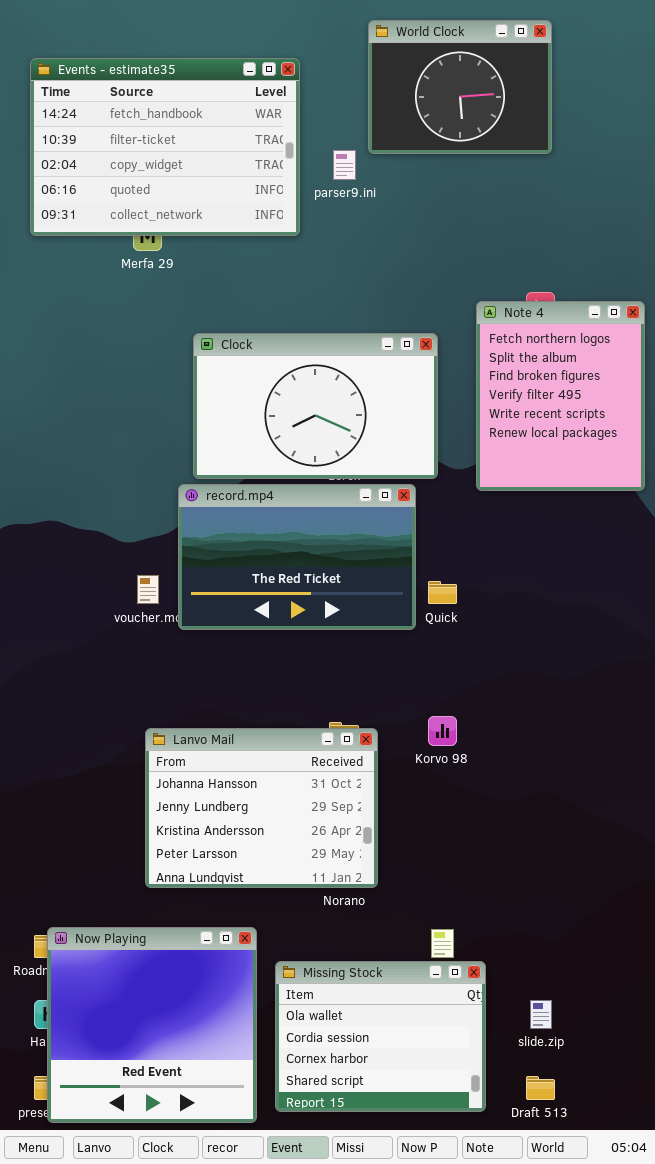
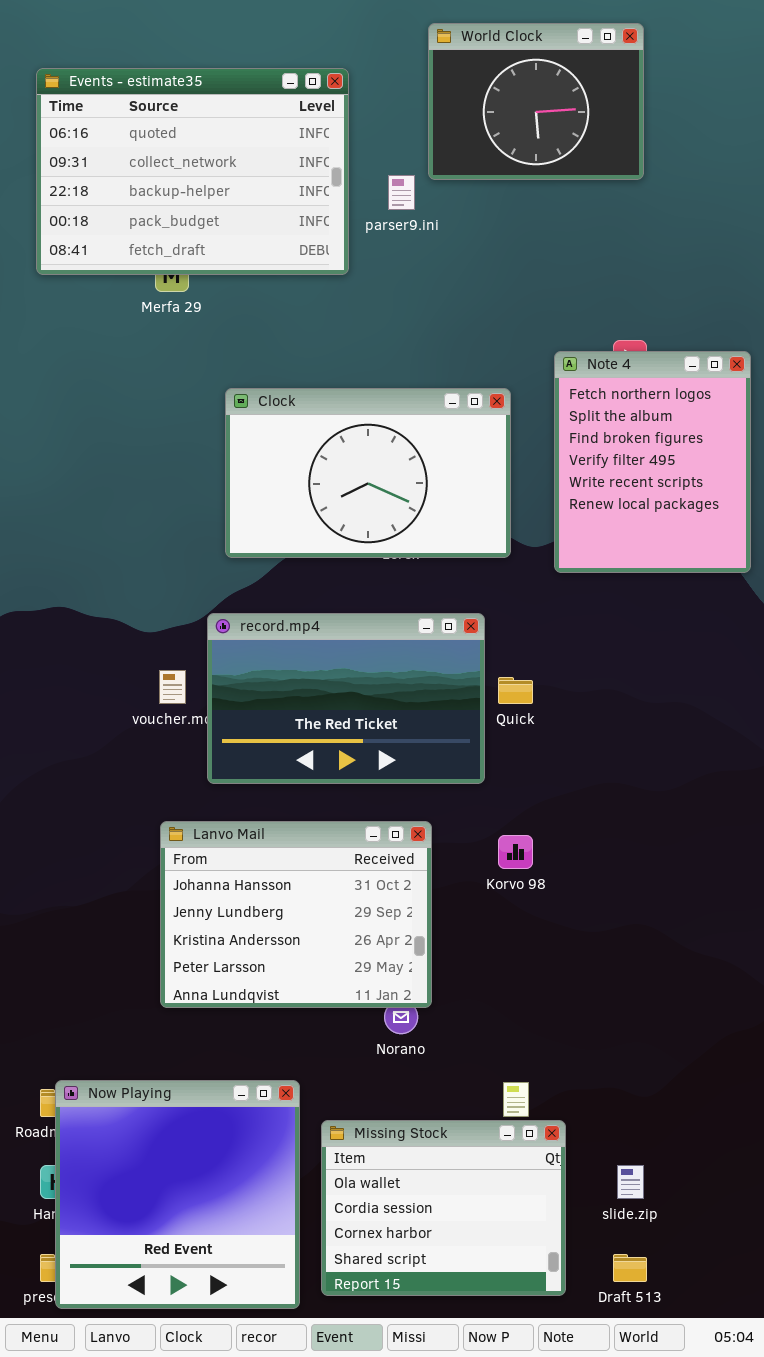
Events - estimate35: [30,58,300,236] -> [36,68,349,275], scrolled down 3 rows
record.mp4: [178,484,416,630] -> [207,613,485,784], moved
Lanvo Mail: [145,728,378,888] -> [160,821,432,1008], moved

